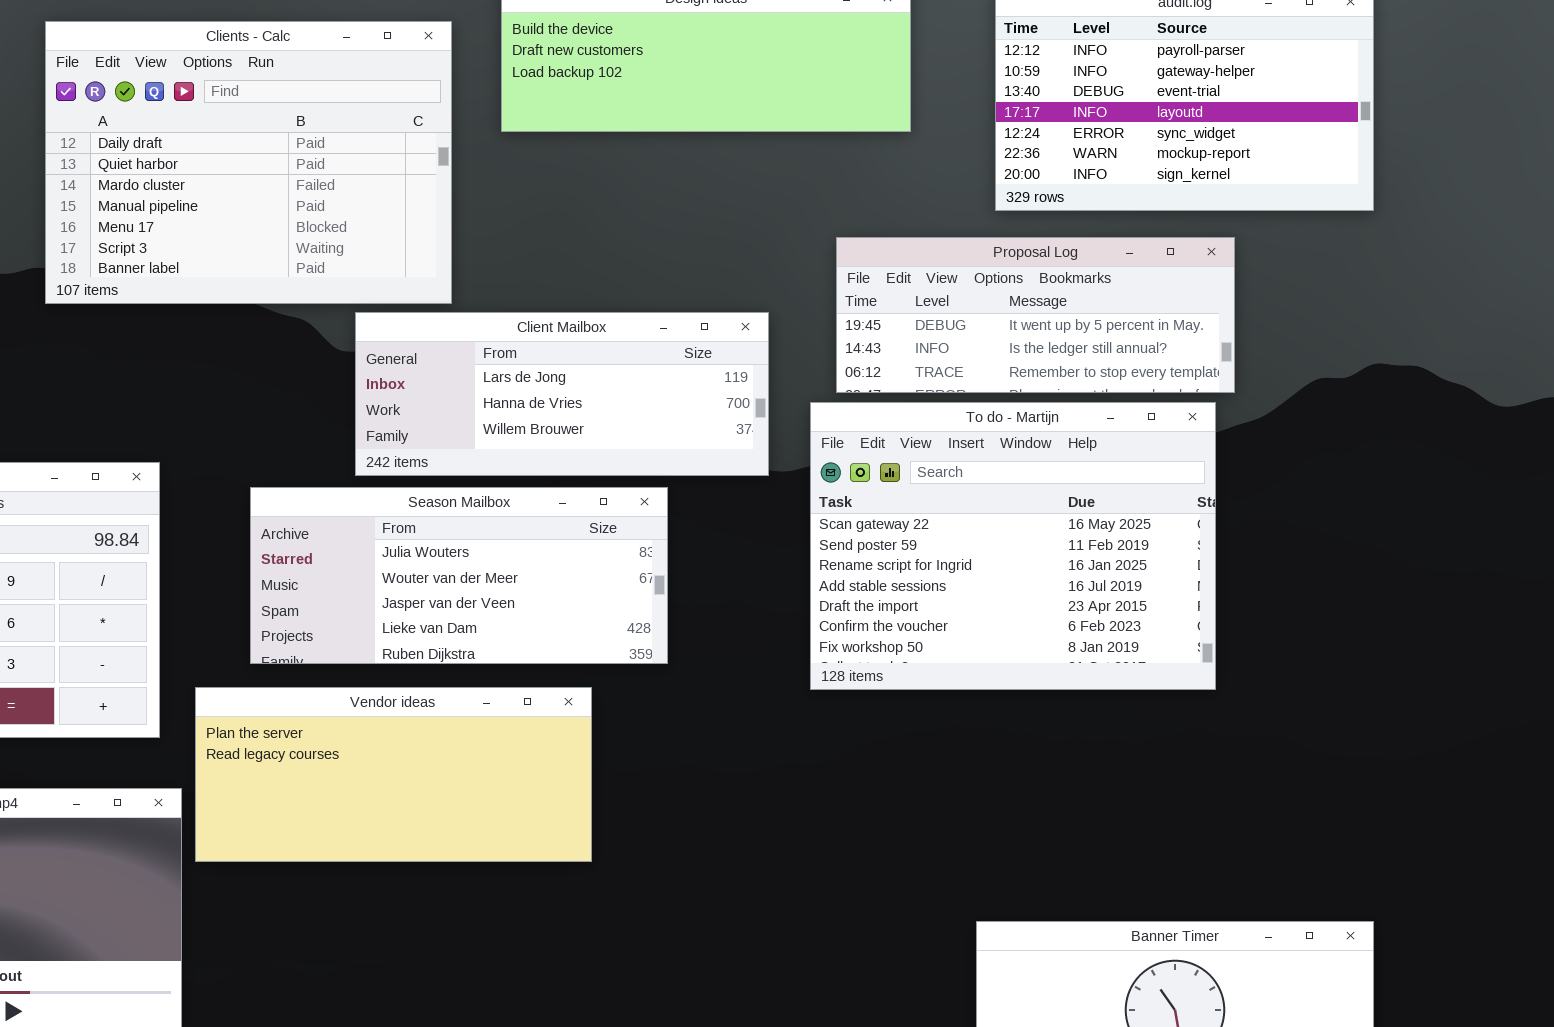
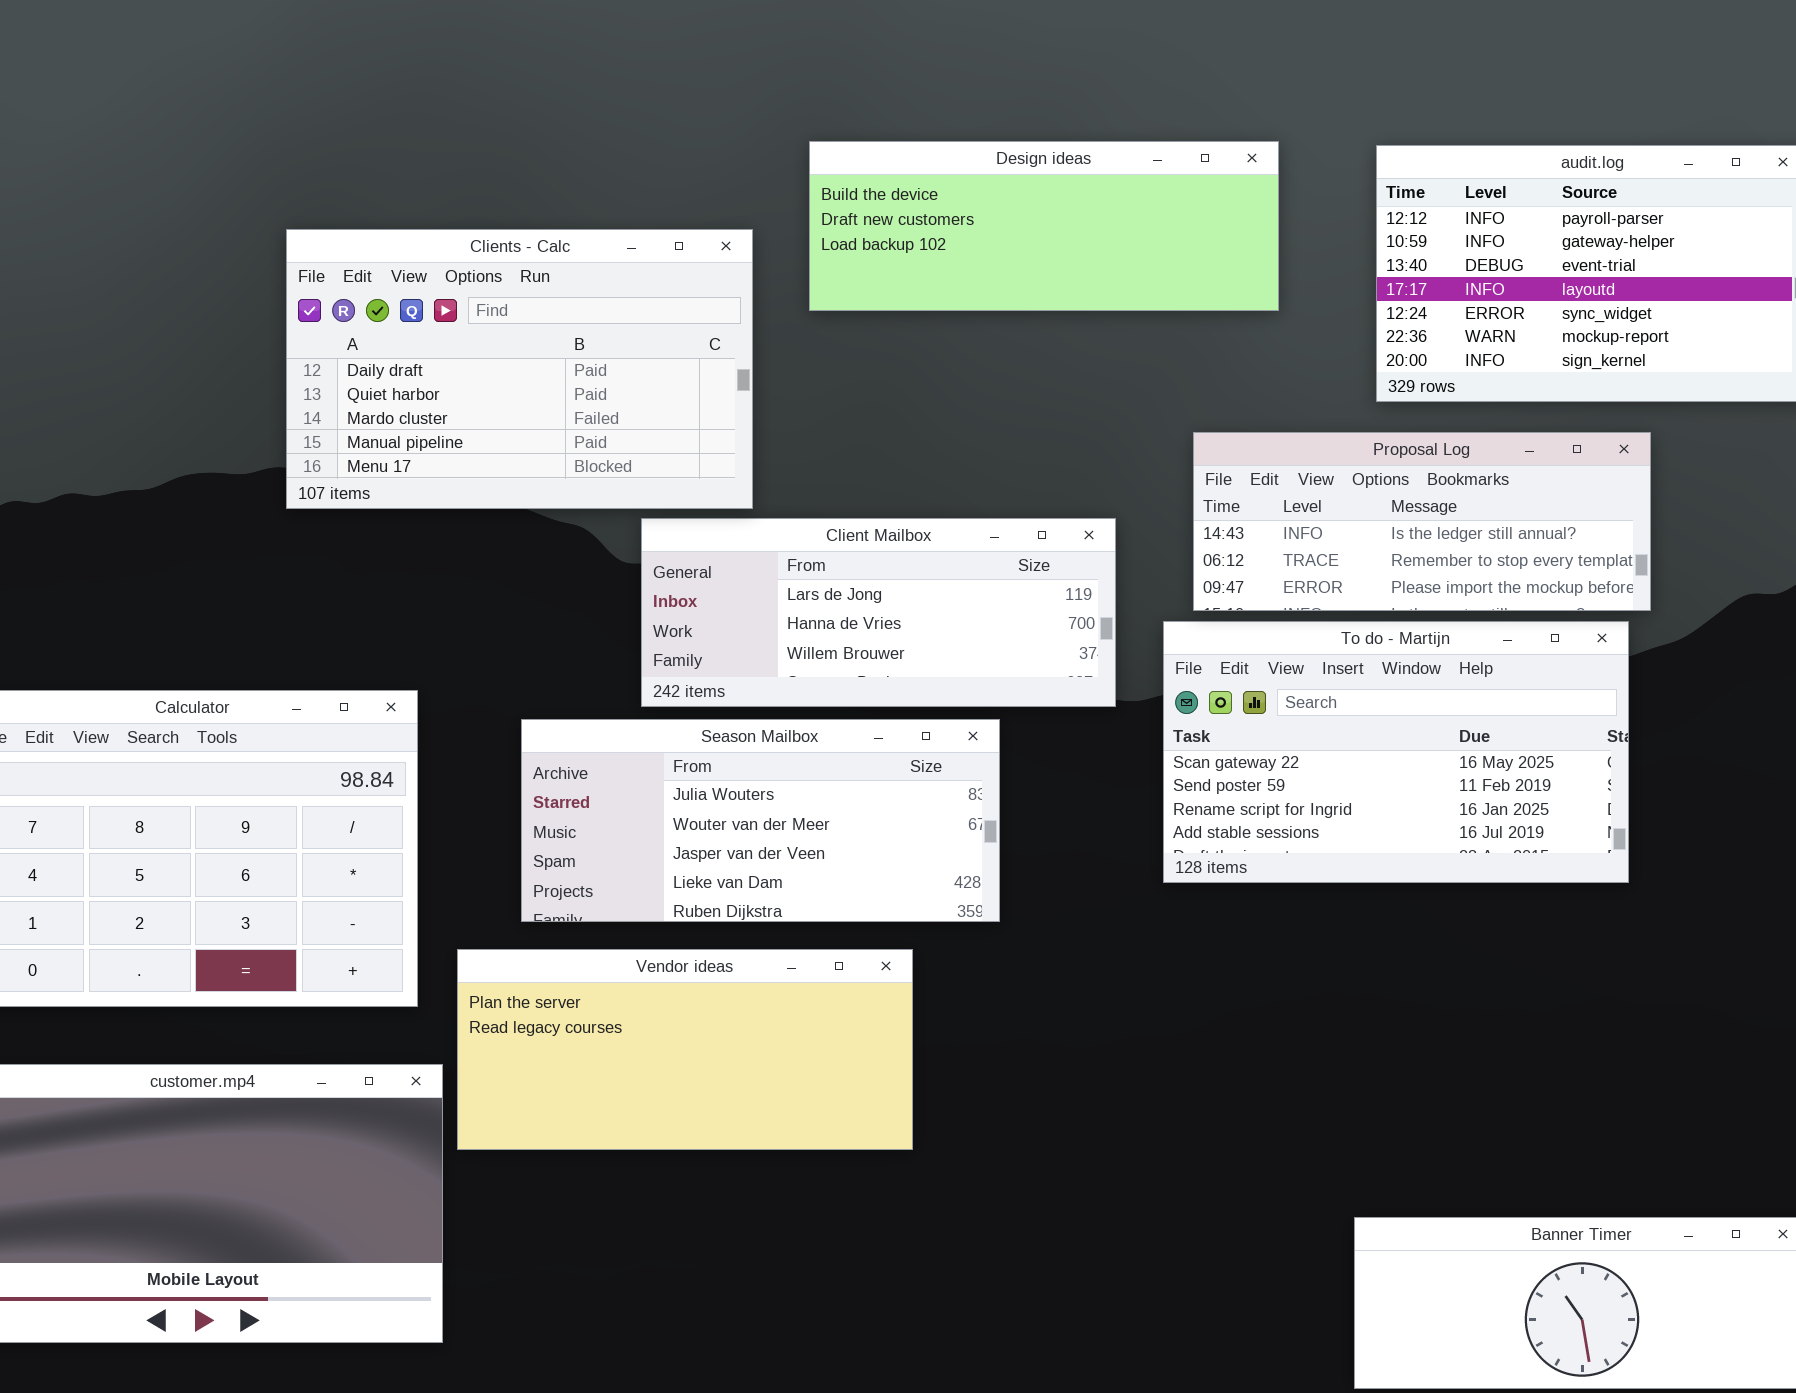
Clients - Calc: [45,21,452,304] -> [286,229,753,509], resized
Proposal Log: [836,237,1235,393] -> [1193,432,1651,611], scrolled down 1 row
To do - Martijn: [810,402,1216,690] -> [1163,621,1629,883], resized

